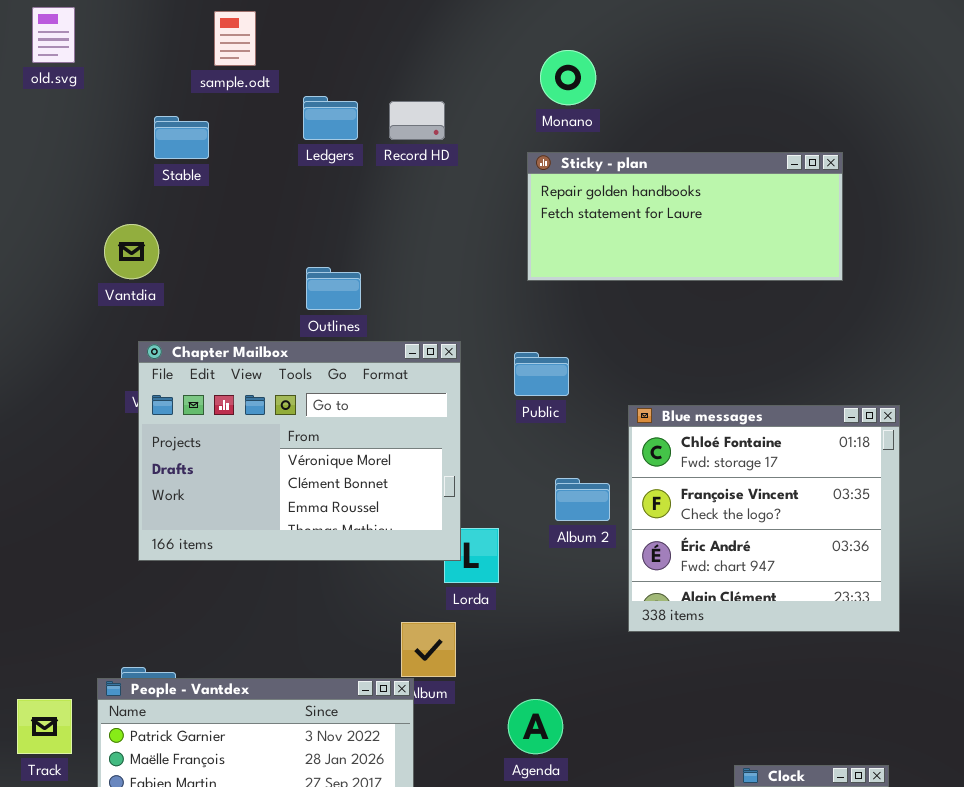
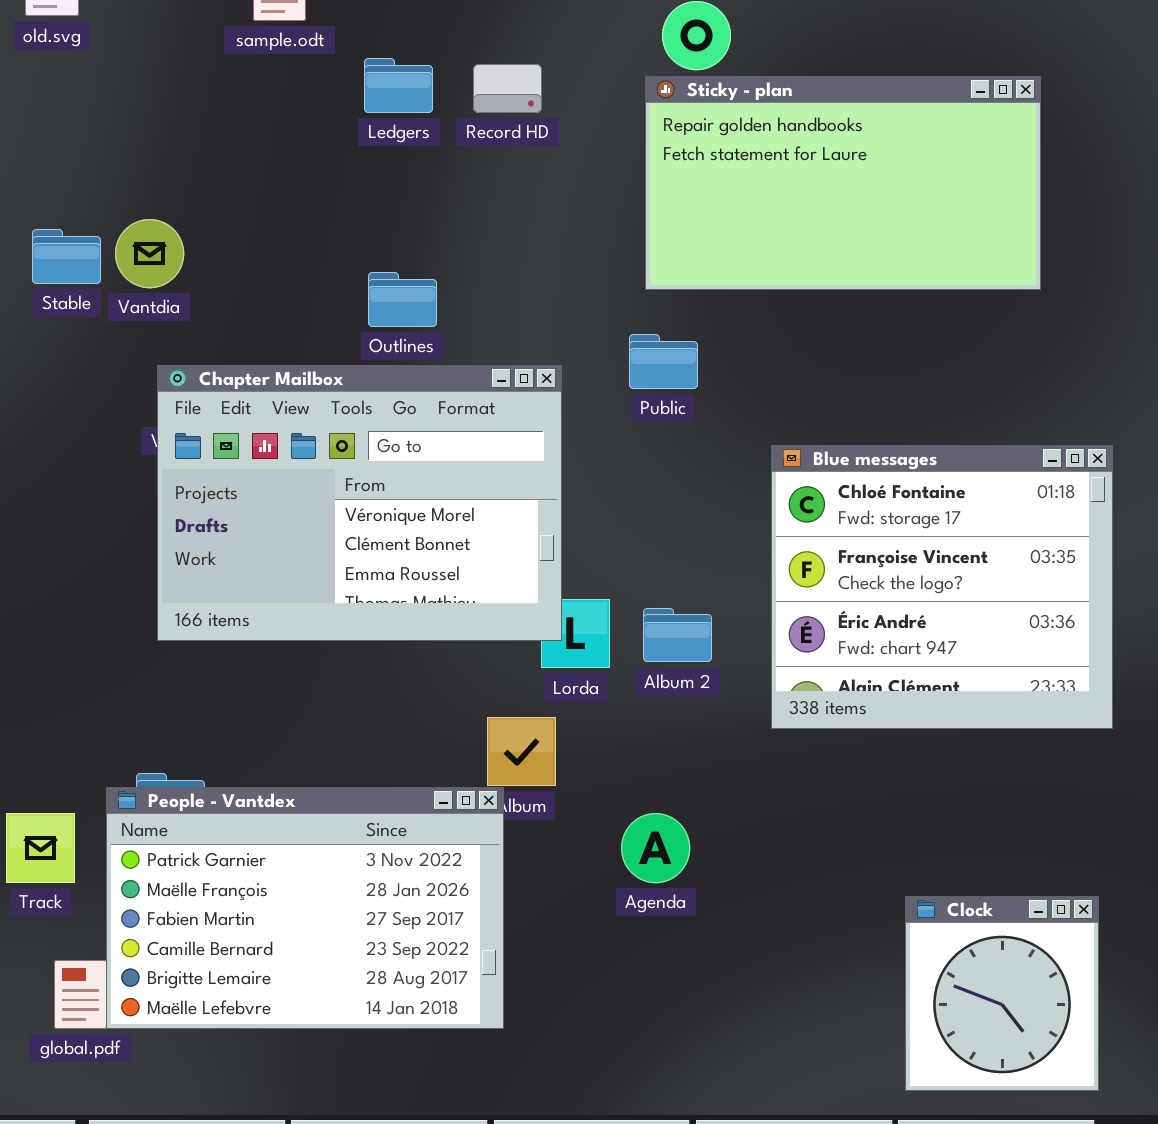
Stable: [154,116,209,159] -> [32,229,101,284], moved
Sticky - plan: [527,152,843,281] -> [645,76,1041,290], resized
Public: [514,352,569,396] -> [629,334,698,389], moved
Album 2: [555,478,610,521] -> [643,608,712,662], moved

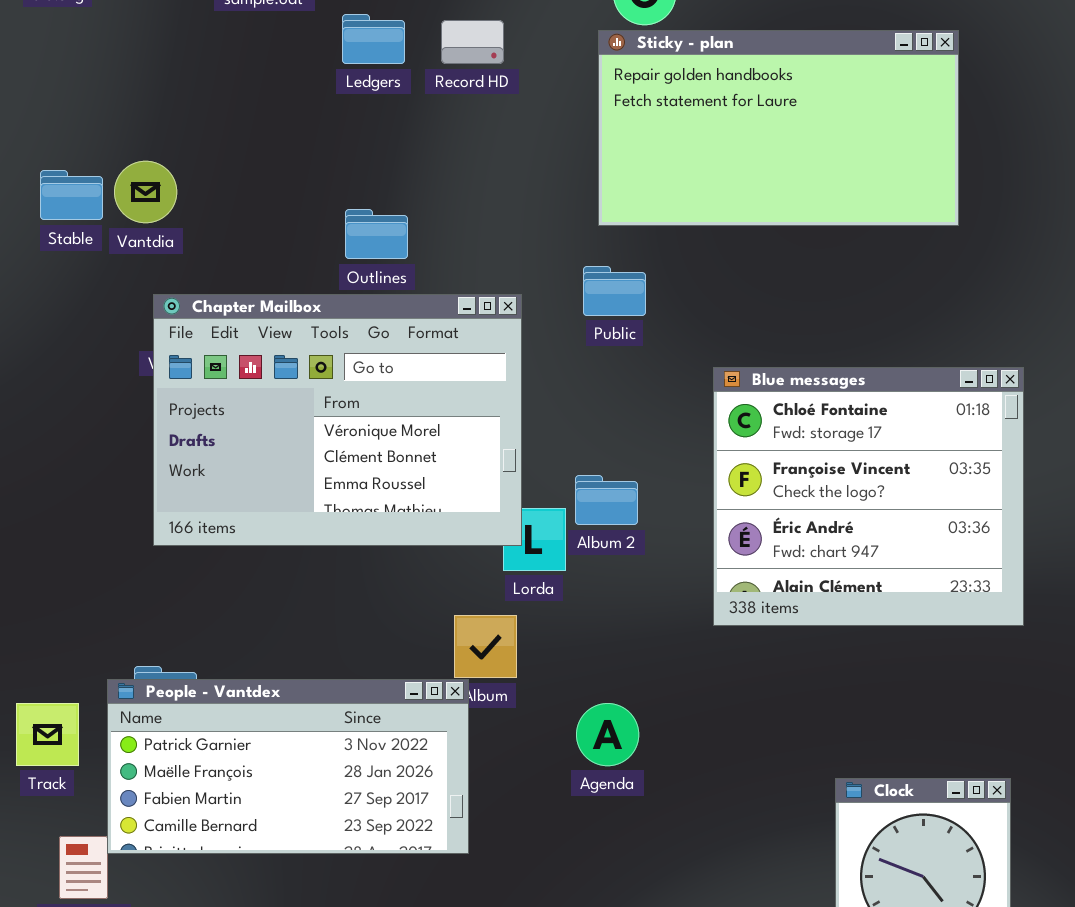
Album 2: [643,608,712,662] -> [575,475,638,525], moved
People - Vantdex: [106,787,504,1029] -> [107,679,469,854], resized

